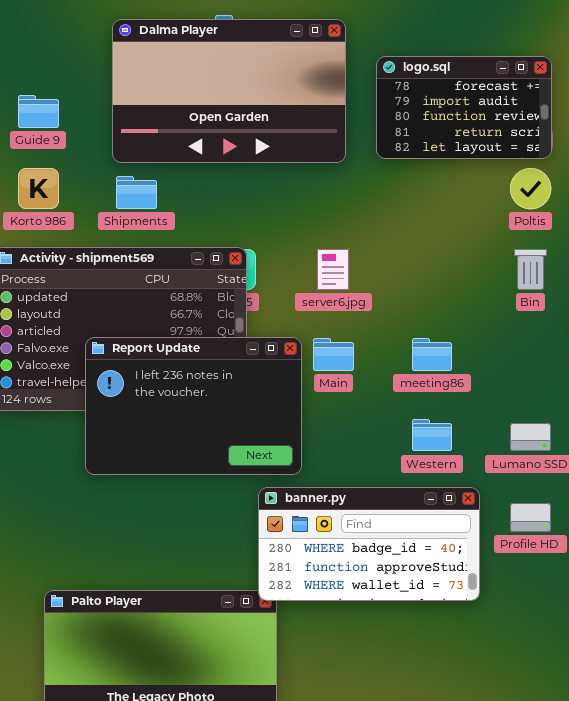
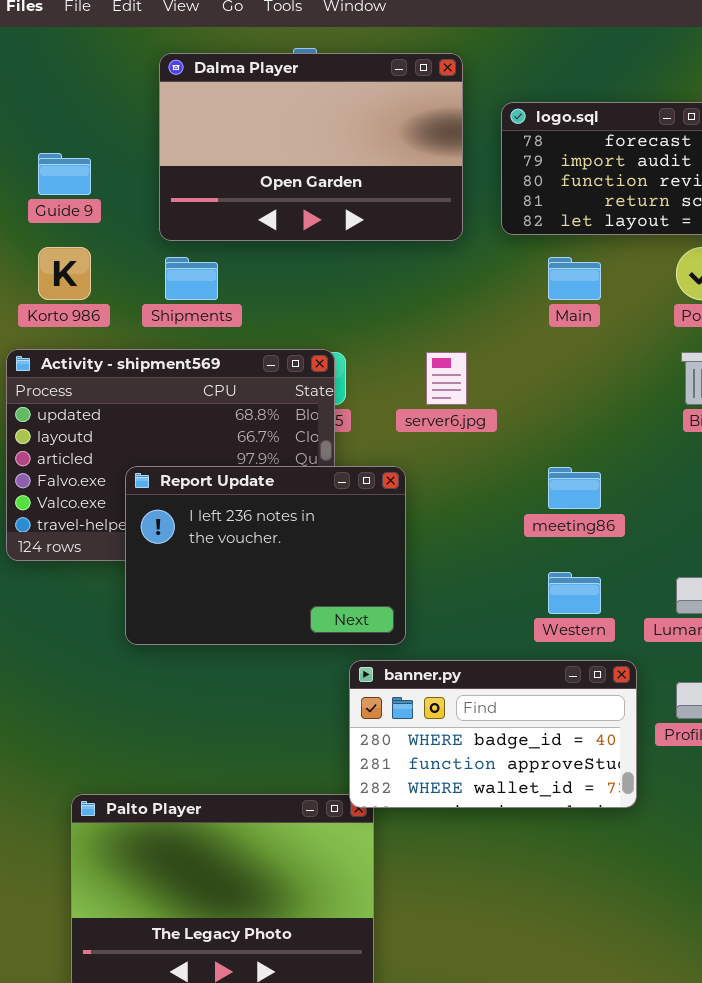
Main: [313,338,354,371] -> [548,257,601,300], moved

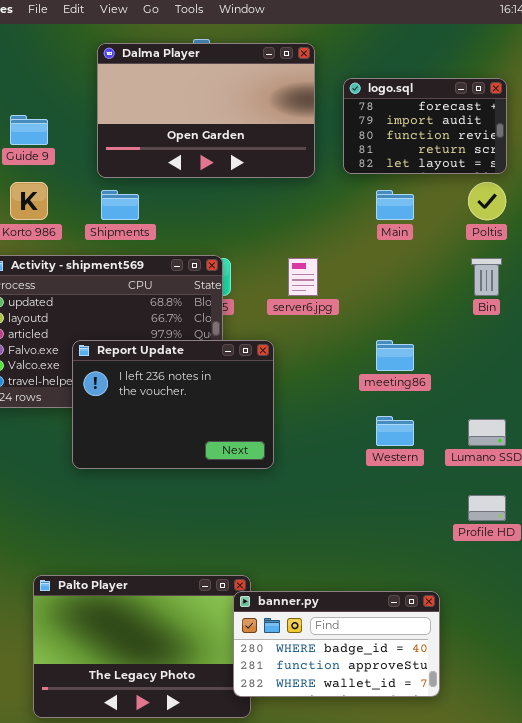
banner.py: [349,660,637,808] -> [233,591,440,697], moved

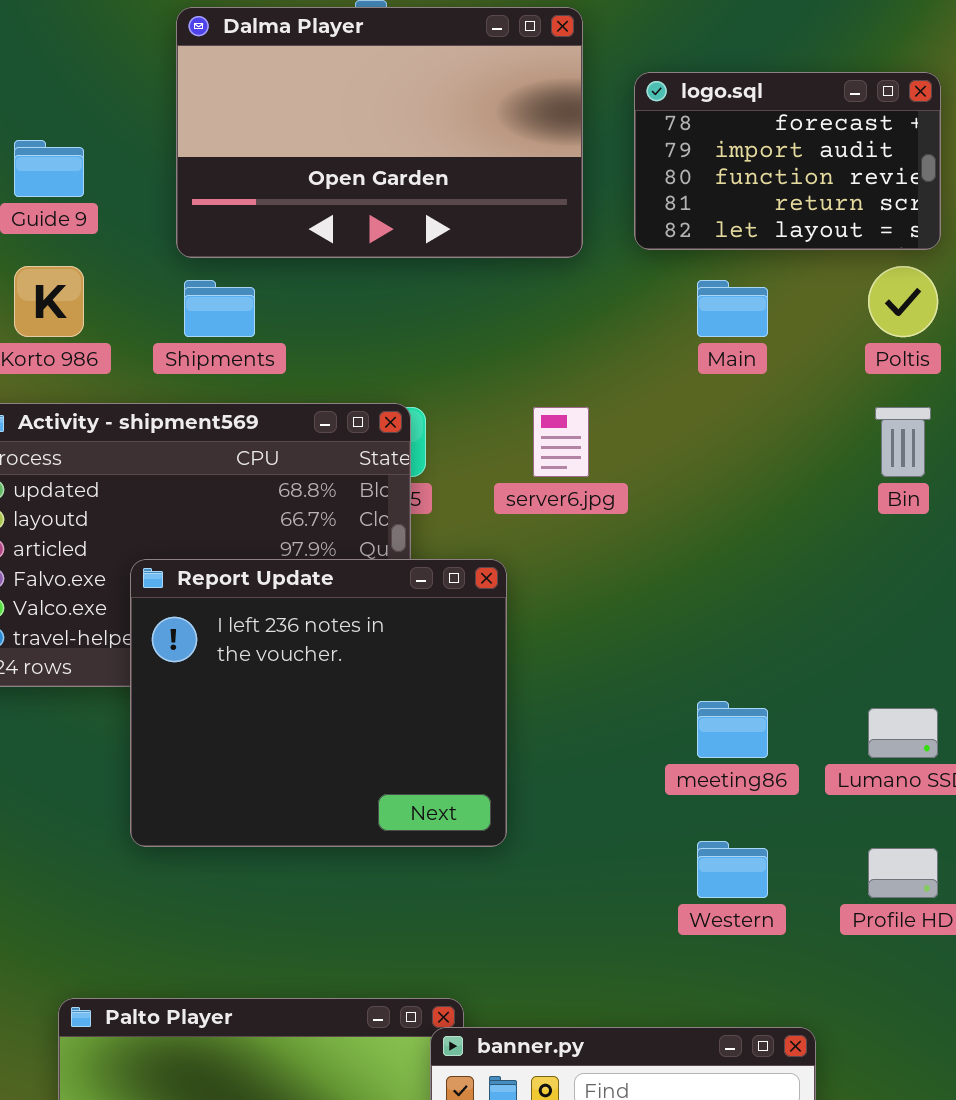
Report Update: [72,340,274,469] -> [130,559,507,847], resized
meeting86: [376,340,414,371] -> [697,701,768,758], moved
Western: [376,416,414,446] -> [697,841,768,898], moved

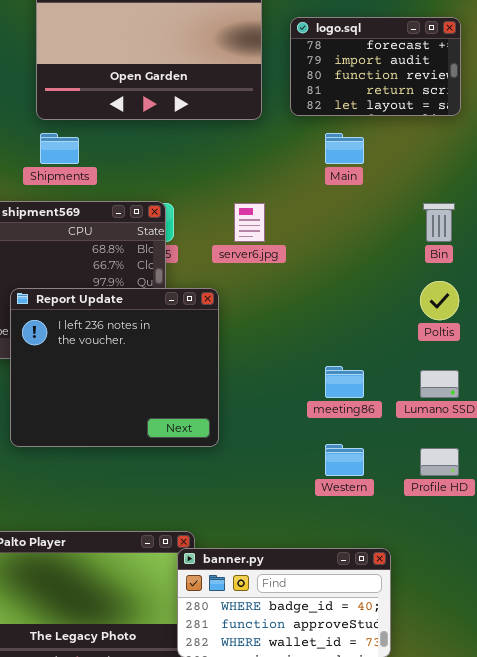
Poltis: [868,266,938,337] -> [420,281,459,320], moved

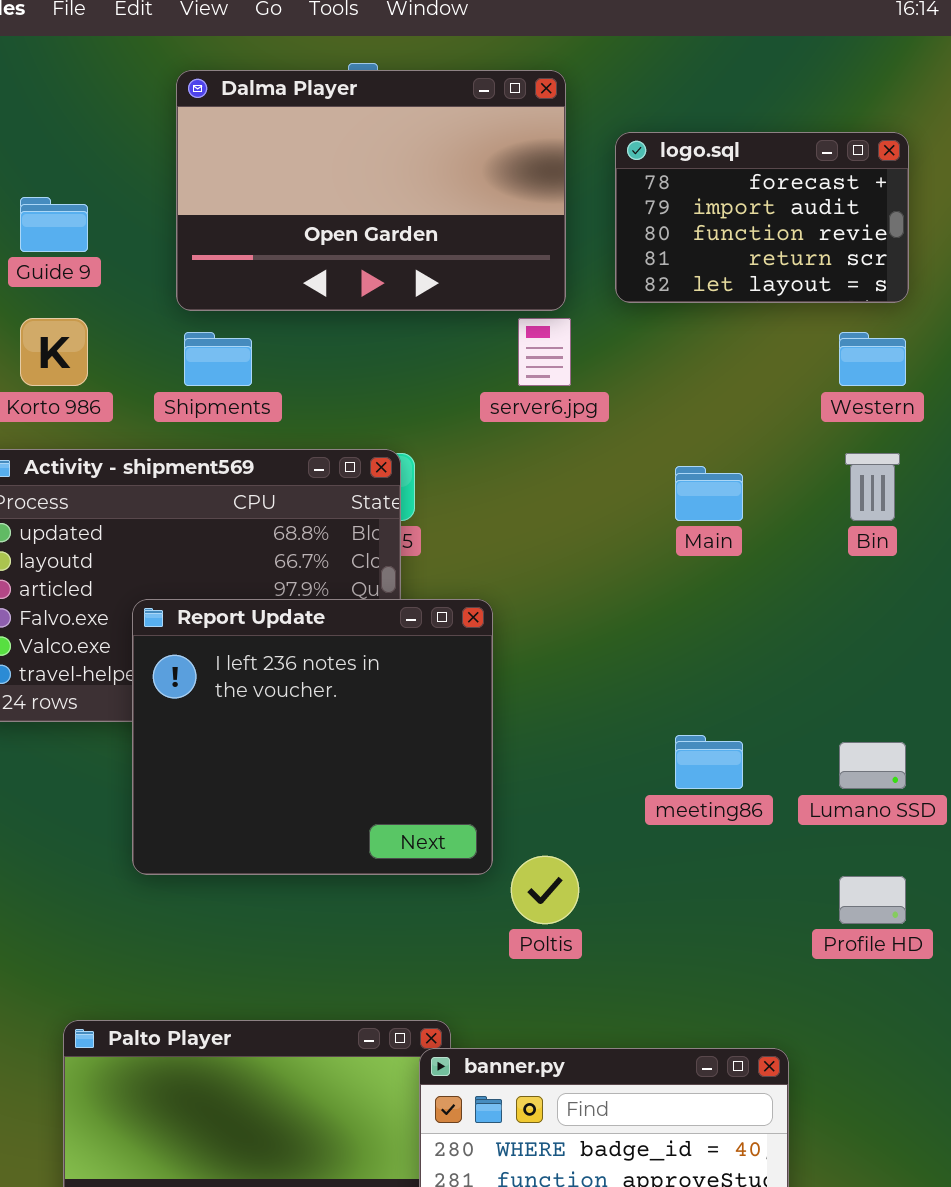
Main: [325,133,364,164] -> [675,466,743,521], moved
server6.jpg: [234,203,265,242] -> [518,318,571,386], moved
Poltis: [420,281,459,320] -> [511,856,579,924], moved
Western: [325,444,364,476] -> [839,332,906,386], moved

